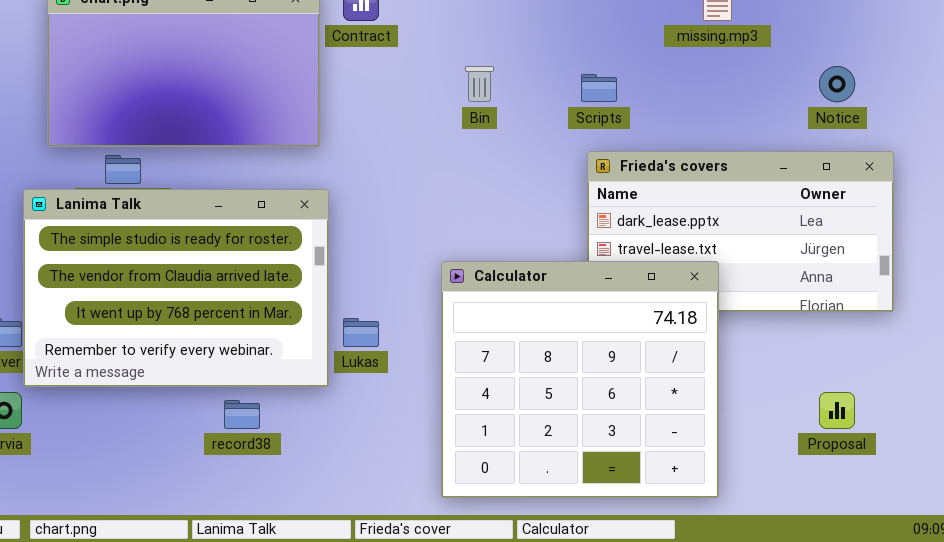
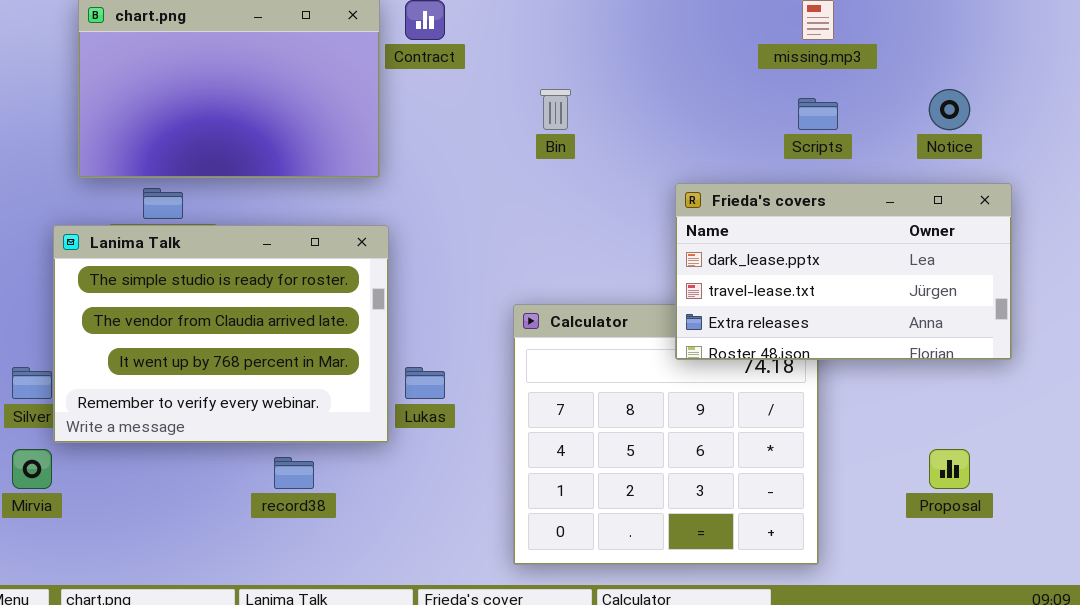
Scripts: [581,74,617,102] -> [798,98,838,130], moved
Frieda's covers: [587,151,894,312] -> [675,183,1012,360], raised

